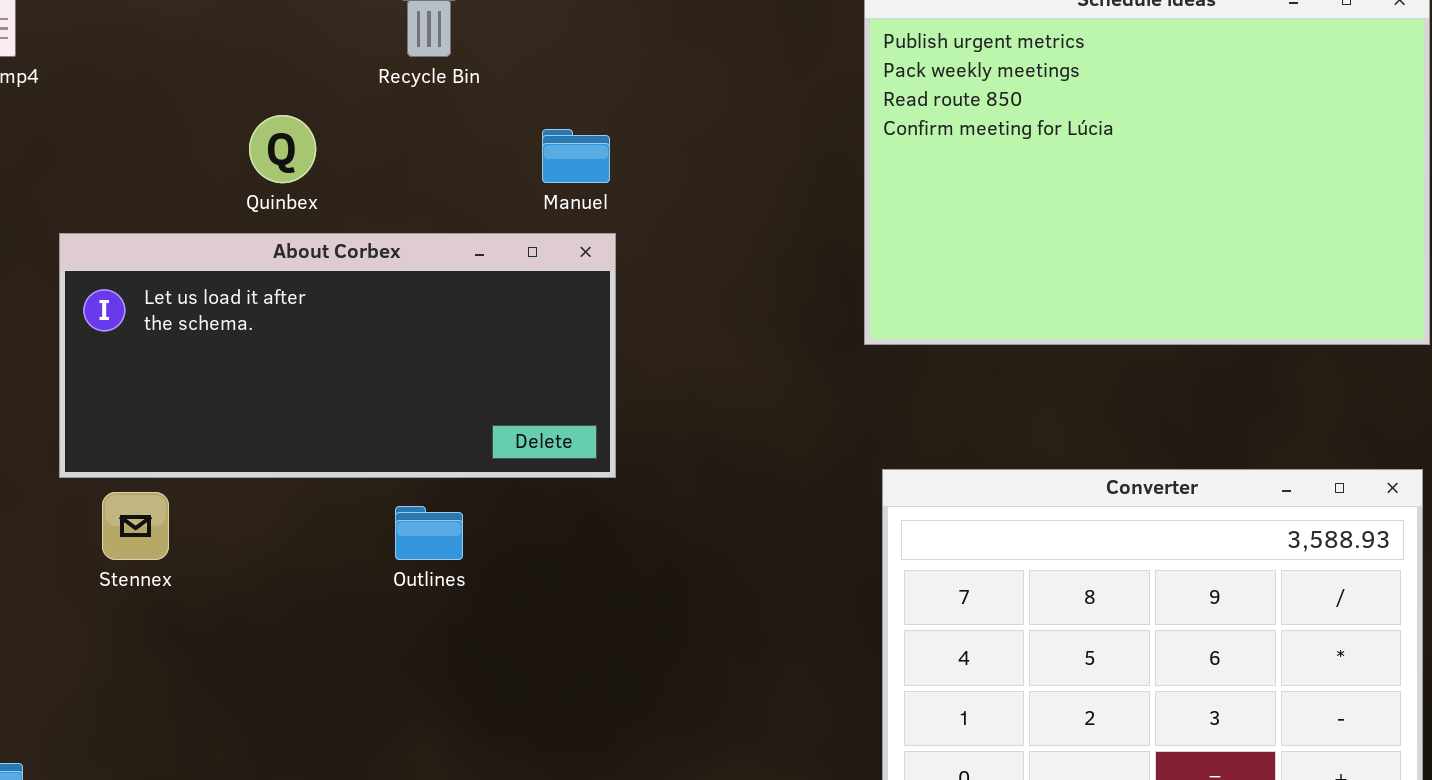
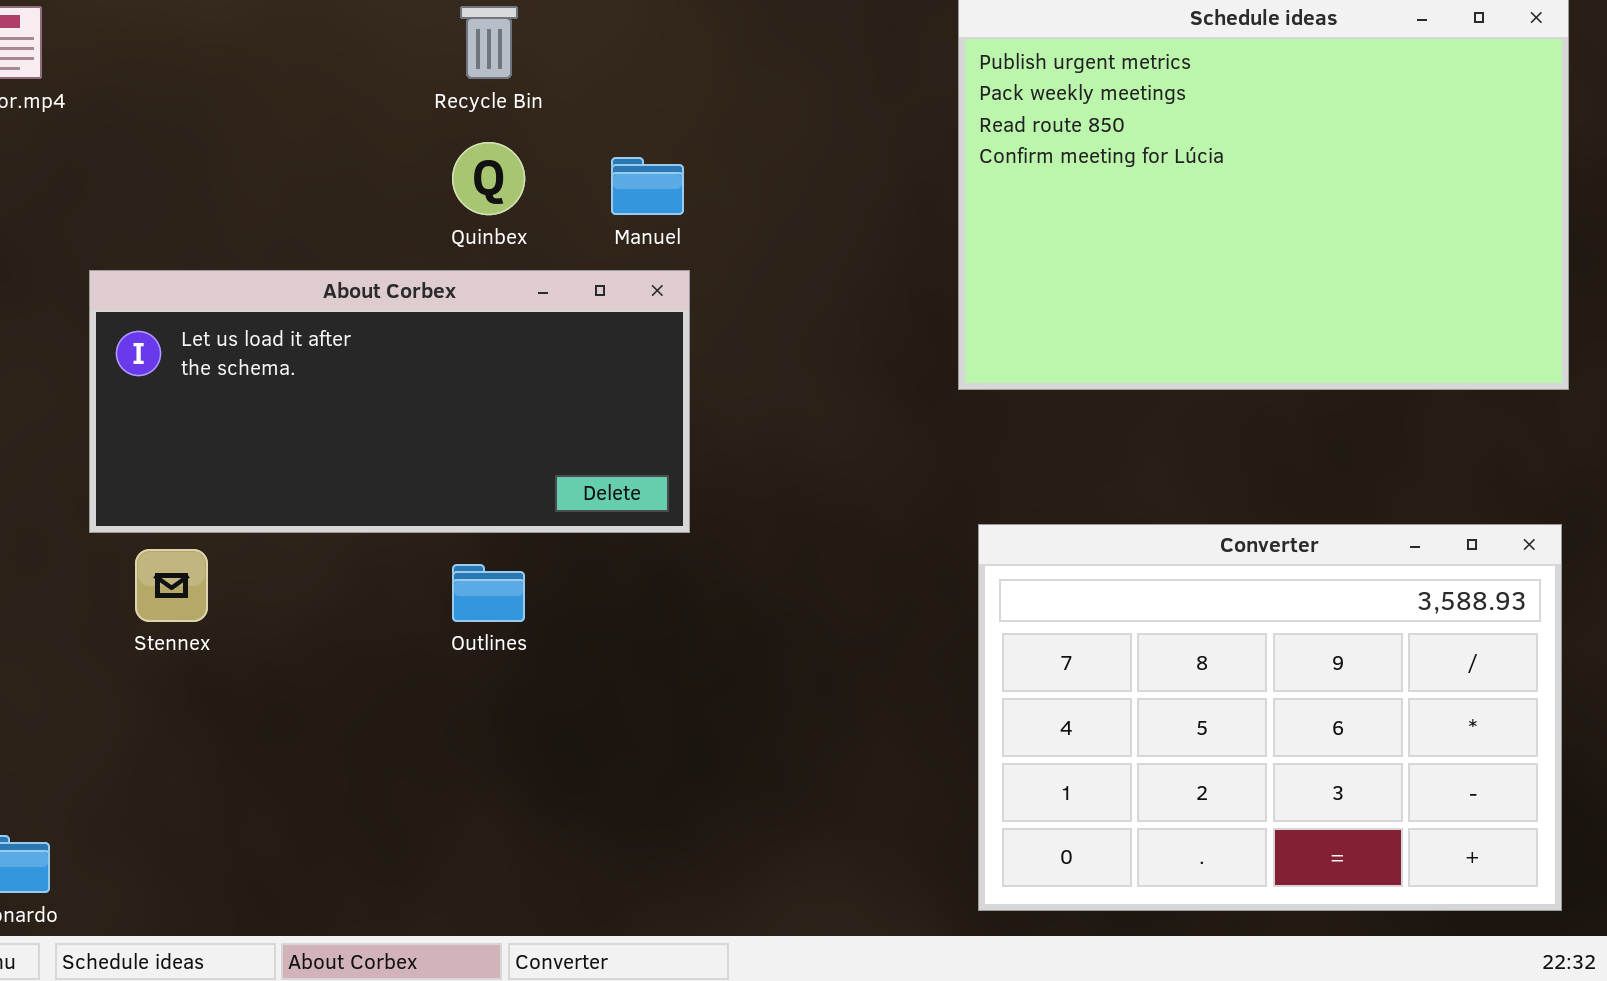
Quinbex: [249,115,316,183] -> [452,142,525,215], moved

